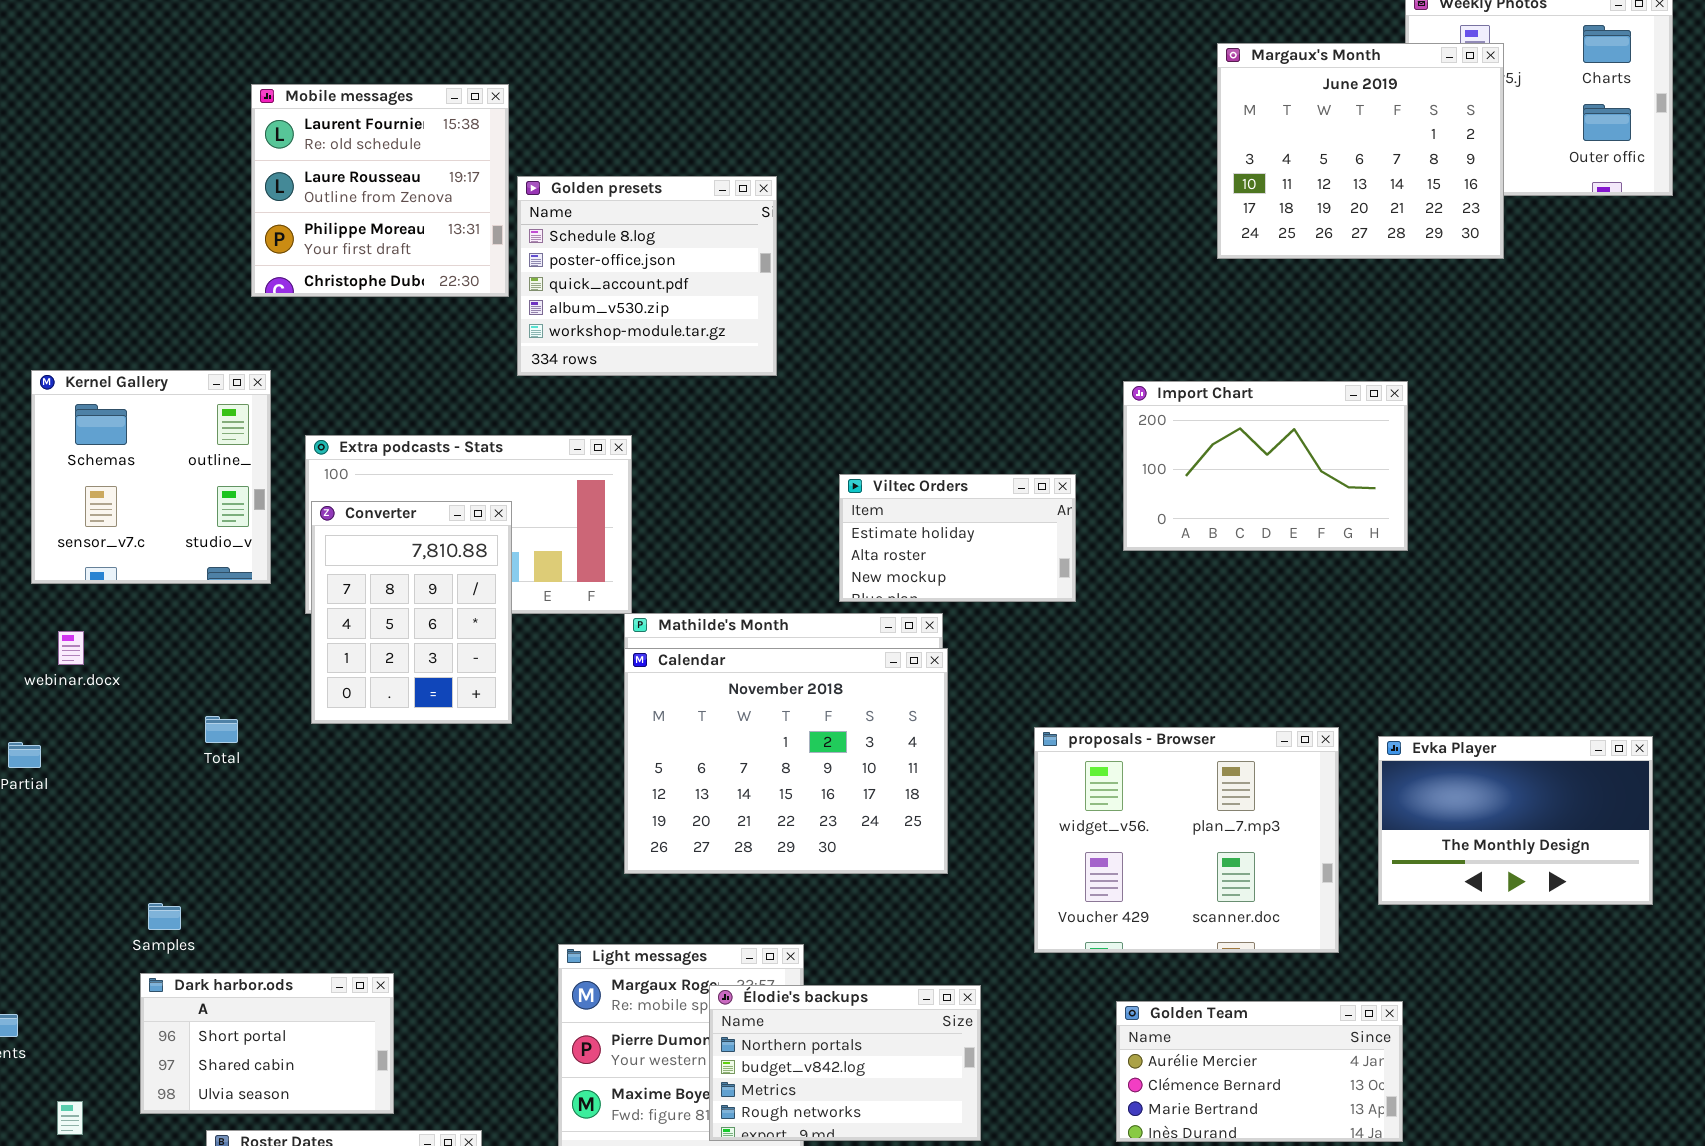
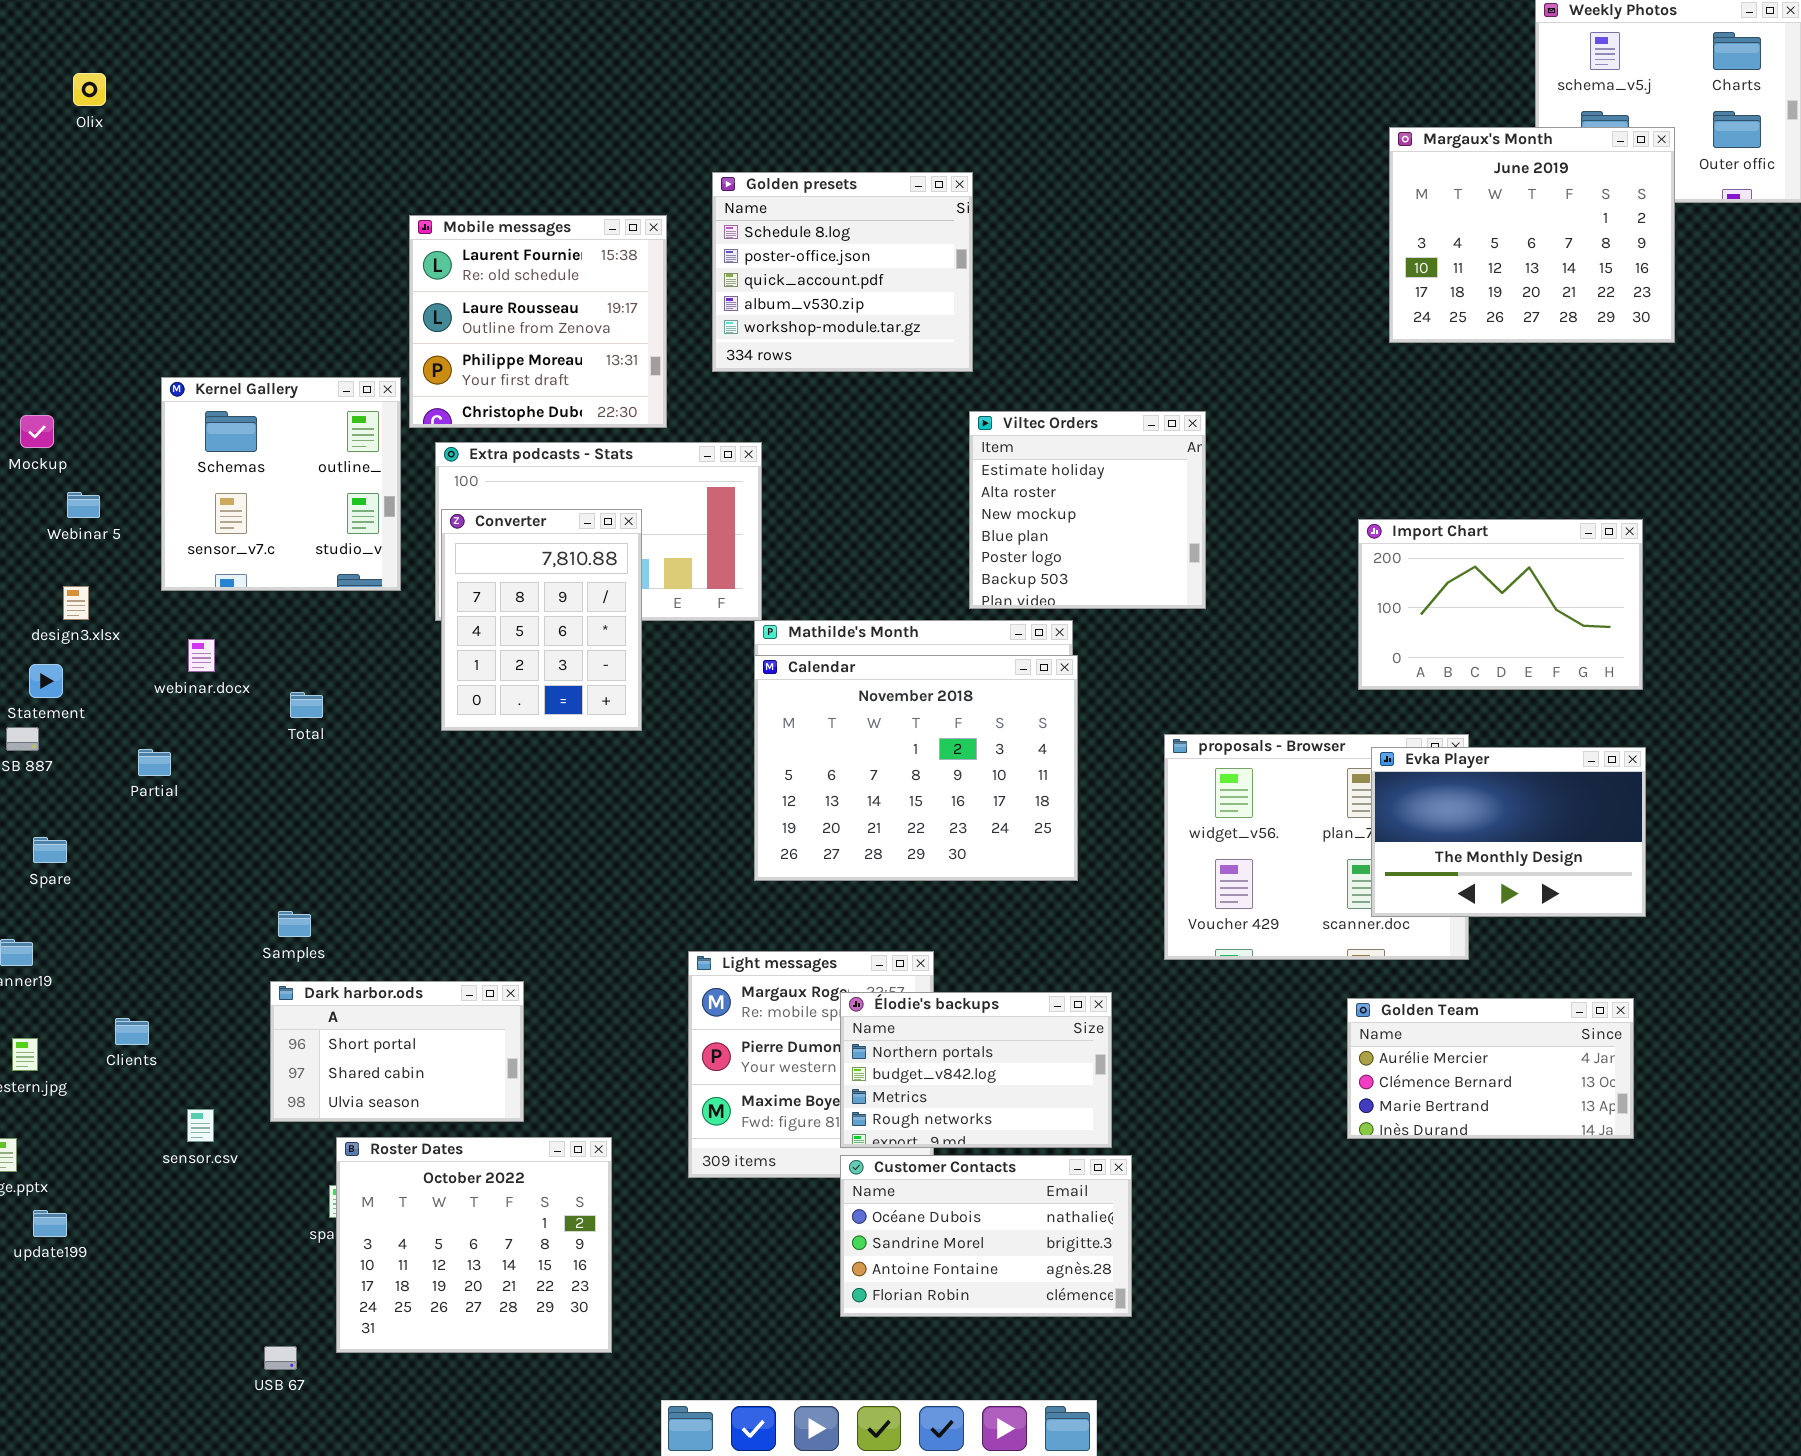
Margaux's Month: [1217,43,1504,259] -> [1389,127,1675,343], moved
Mobile messages: [251,84,509,297] -> [409,215,667,428], moved
Golden presets: [517,176,777,376] -> [712,172,973,372], moved
Import Chart: [1123,381,1408,551] -> [1358,519,1643,690], moved
Viltec Orders: [839,474,1076,602] -> [969,411,1206,609], resized
Total: [205,716,238,743] -> [290,692,323,718], moved
Evka Player: [1378,736,1653,905] -> [1371,747,1646,917], moved
Golden Team: [1116,1001,1403,1142] -> [1347,998,1634,1139], moved

